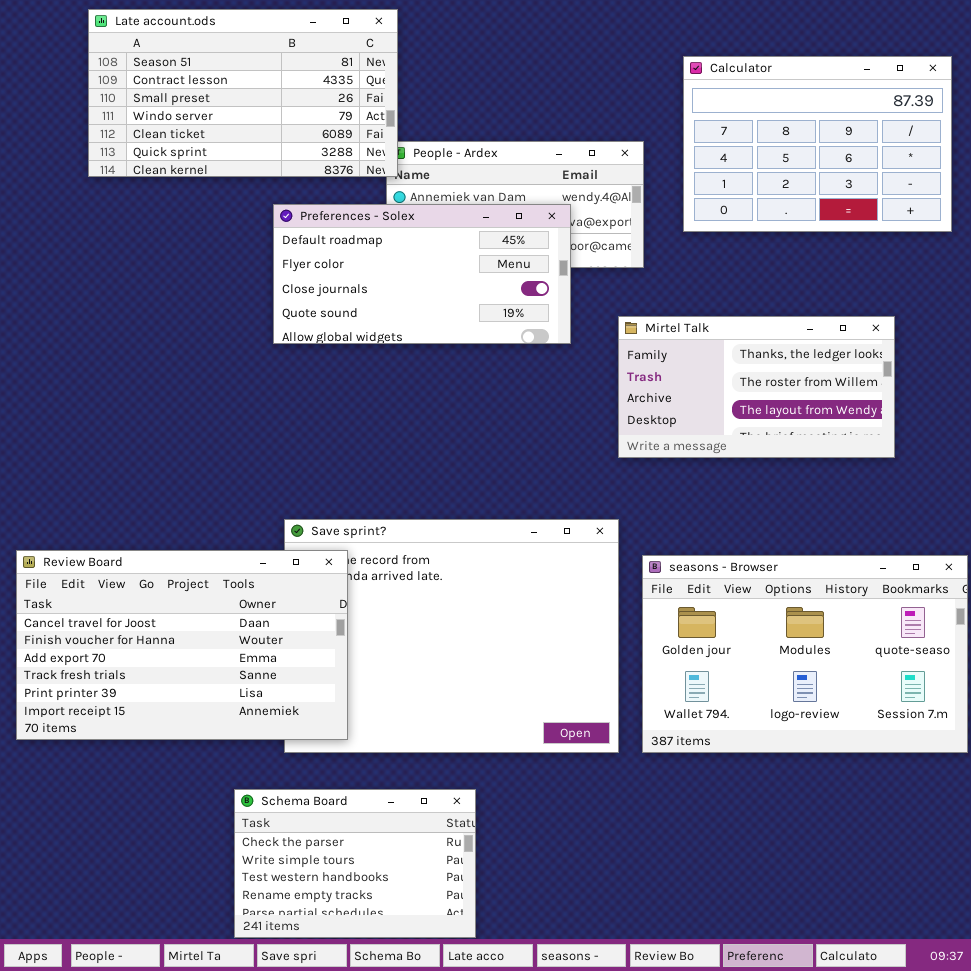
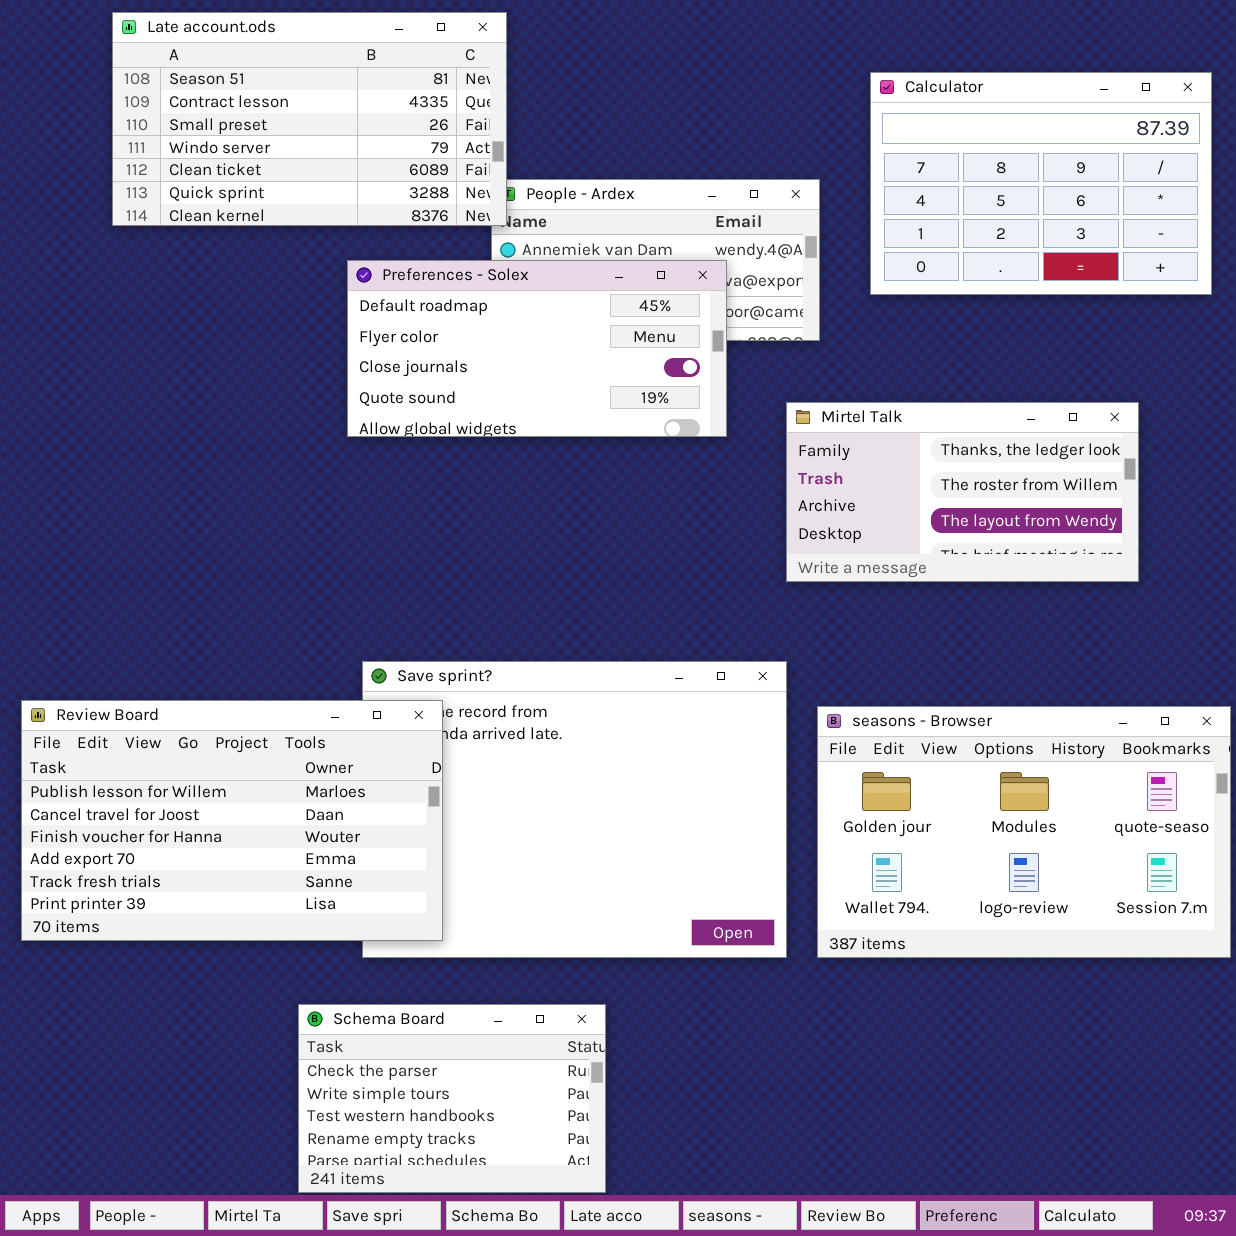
Review Board: [16,550,348,740] -> [21,700,443,941], scrolled up 1 row

